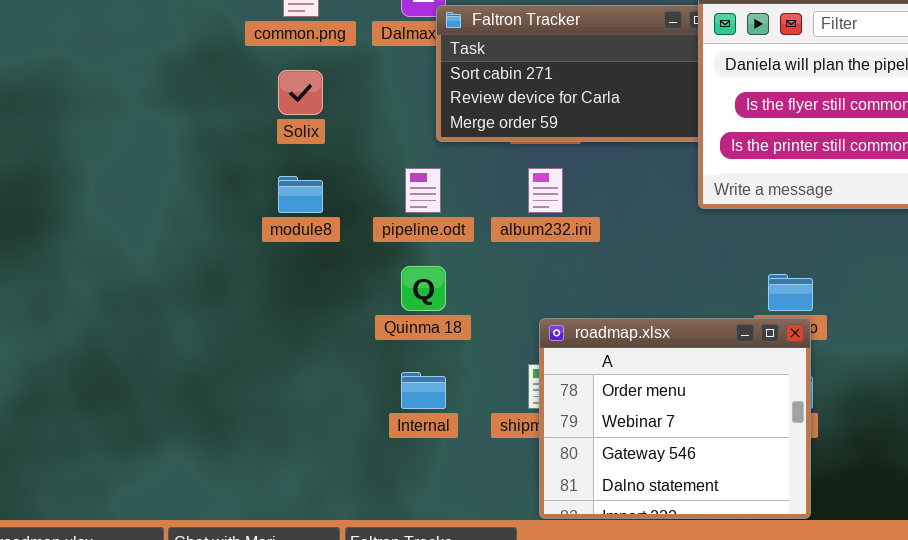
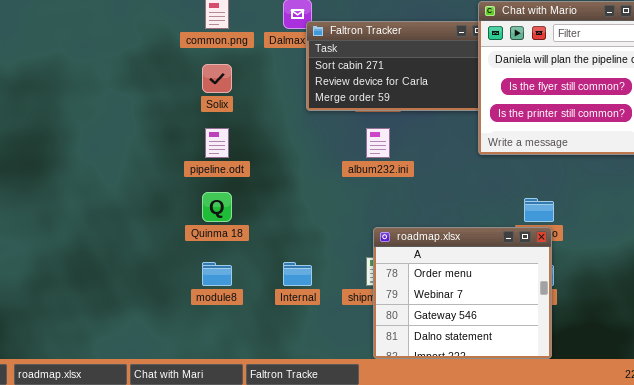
pipeline.odt: [405,168,441,213] -> [205,128,229,158], moved
module8: [278,176,323,213] -> [202,262,232,286], moved
Quinma 18: [401,266,446,311] -> [202,192,232,222], moved

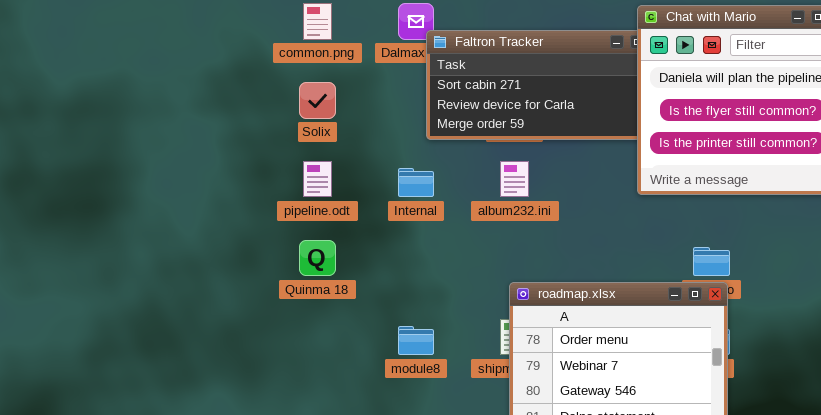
module8: [202,262,232,286] -> [398,326,434,355], moved
Internal: [283,262,312,286] -> [398,168,434,197], moved

